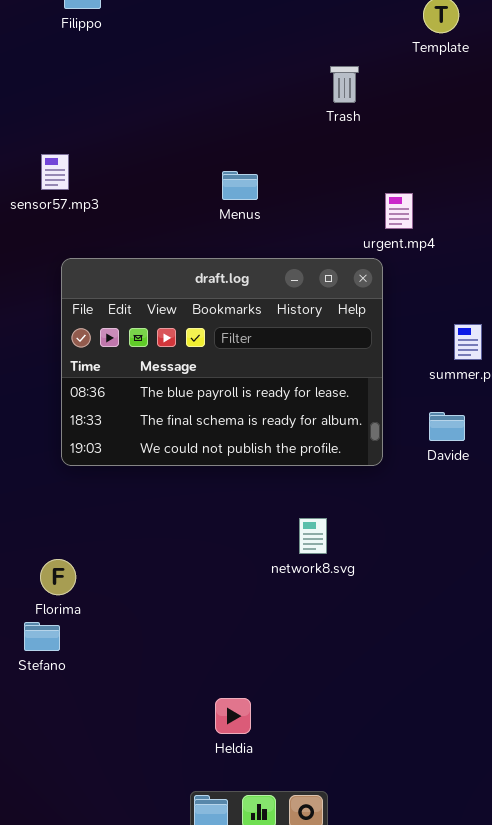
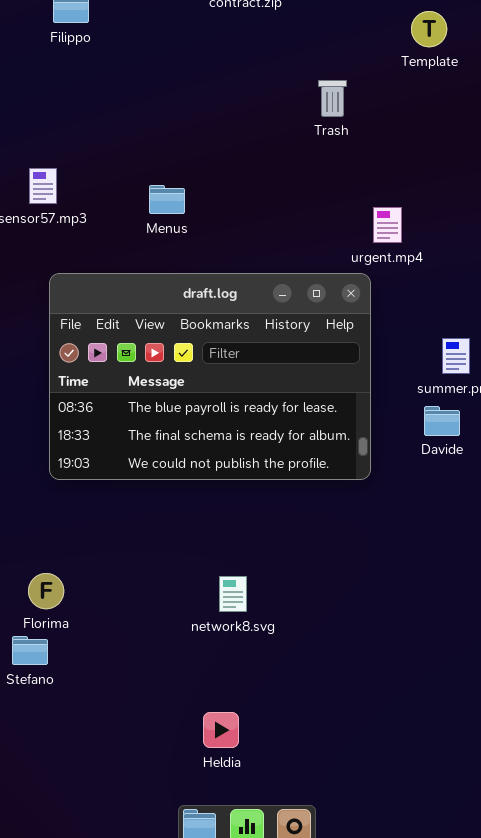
Menus: [222,171,258,200] -> [149,185,185,214], moved
Davide: [429,412,465,441] -> [424,406,460,436], moved
network8.svg: [299,518,327,554] -> [219,576,247,612], moved

